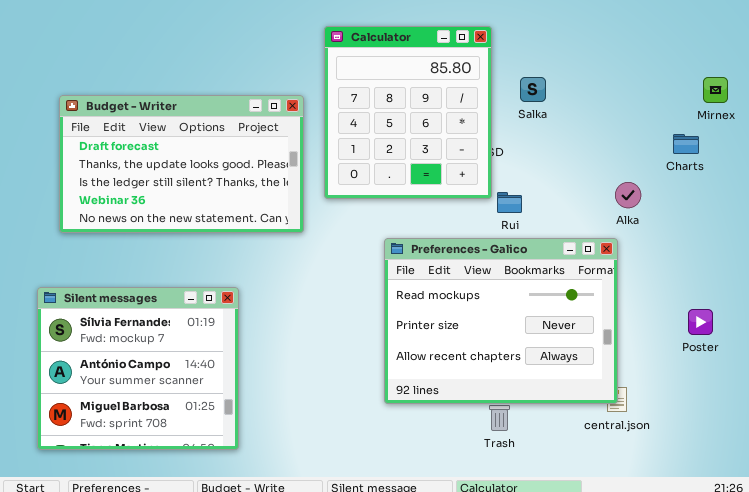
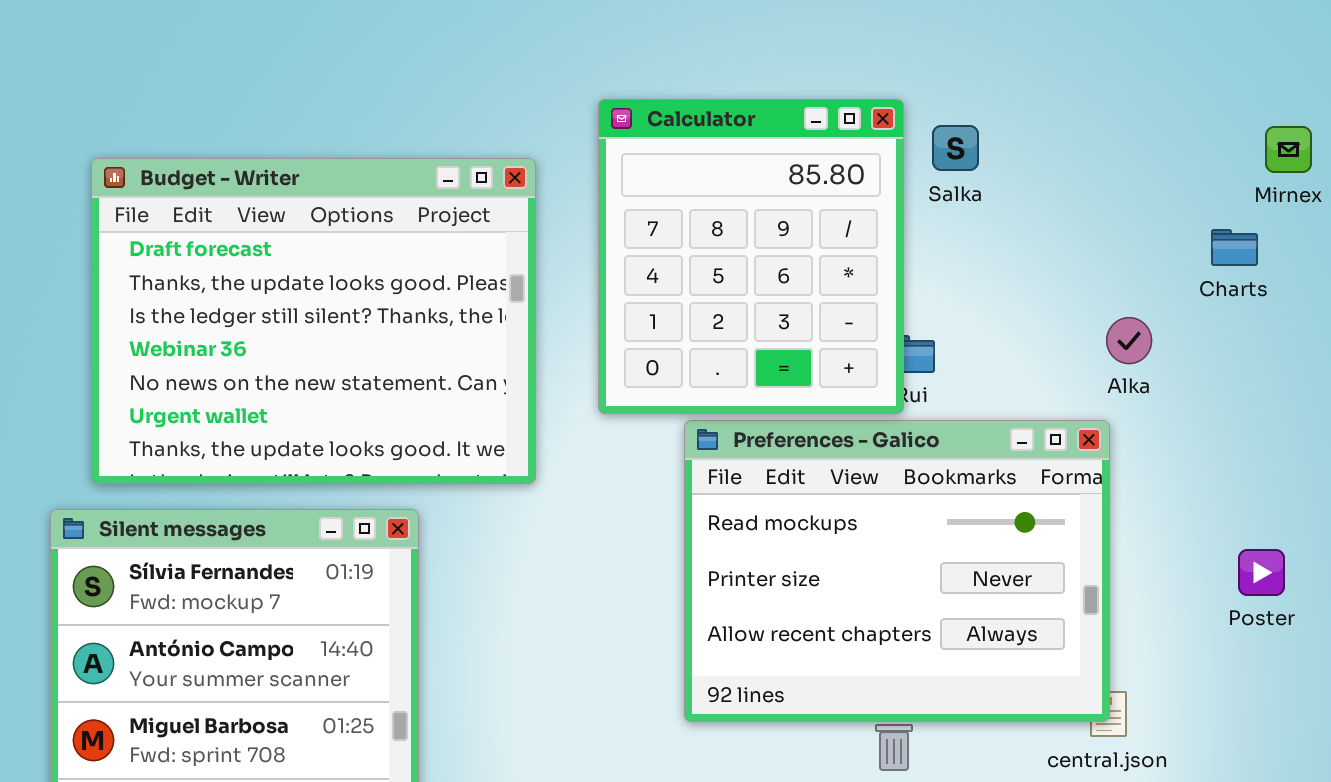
Calculator: [324,26,492,199] -> [598,99,904,414], moved
Budget - Writer: [59,95,304,233] -> [91,158,536,484], resized

